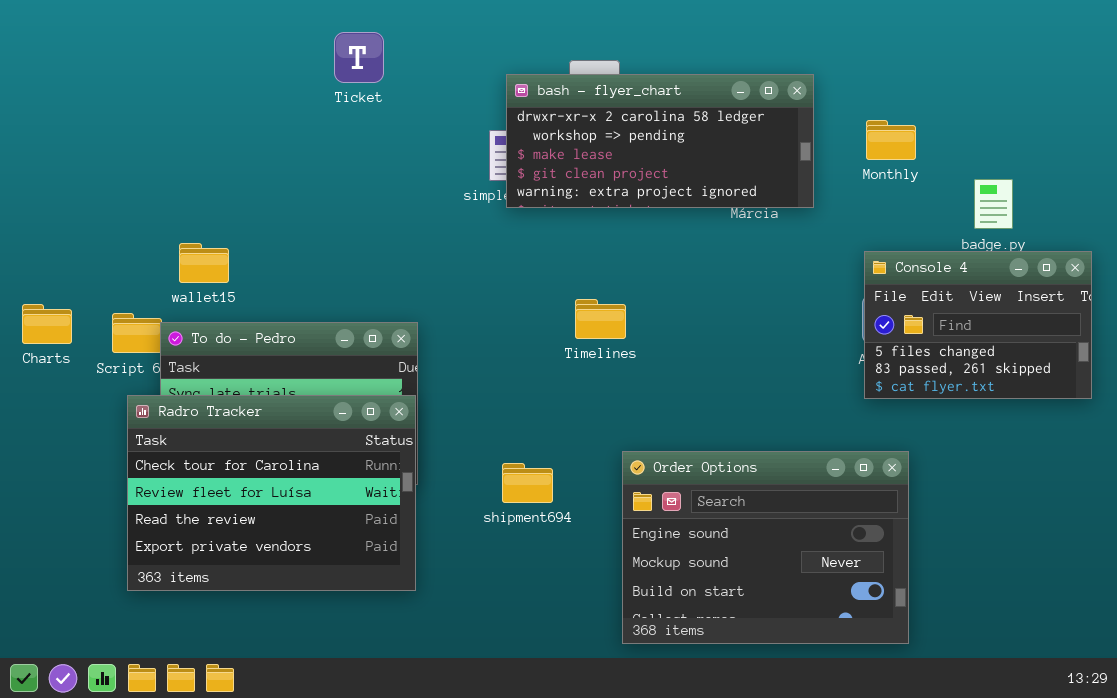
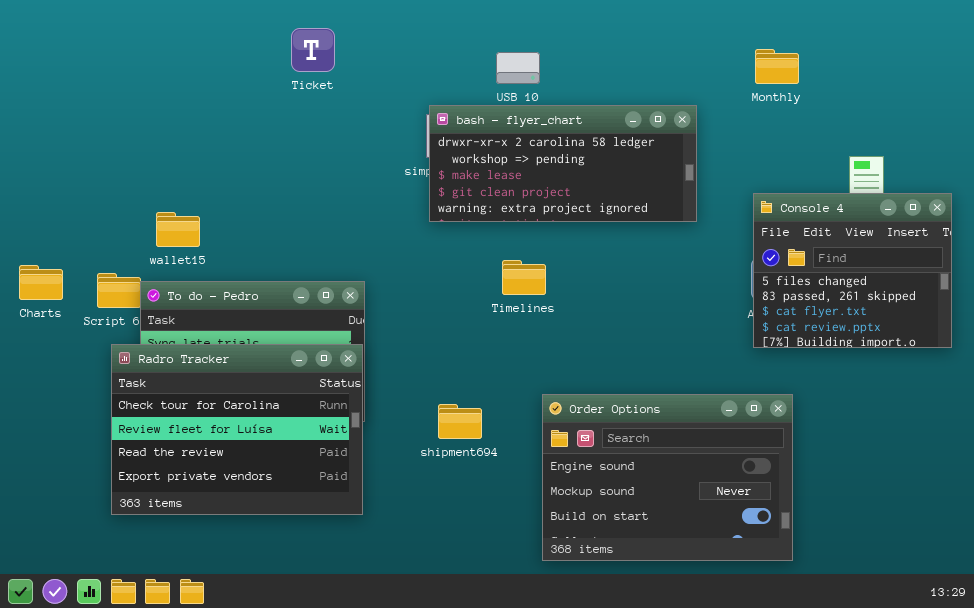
bash - flyer_chart: [506,74,814,208] -> [429,105,697,222], moved
Monthly: [866,120,916,160] -> [755,49,799,84], moved
Console 4: [864,251,1092,399] -> [753,193,952,348], resized

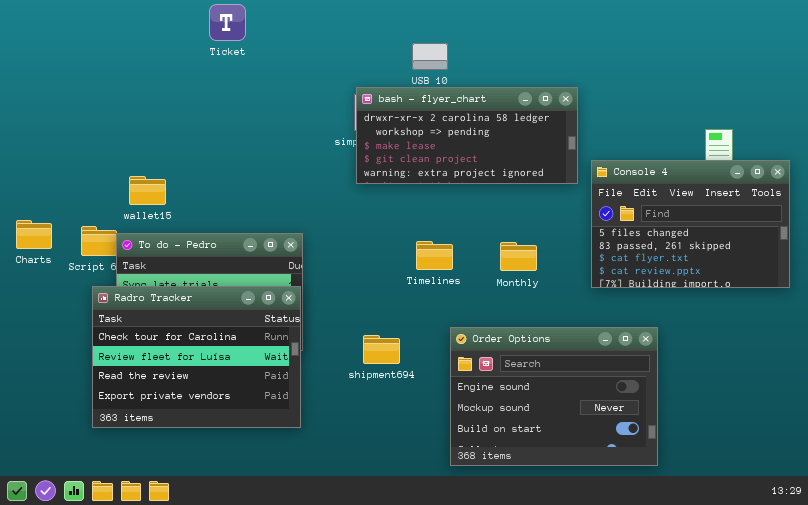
Ticket: [291,28,335,72] -> [209,4,246,41], moved
Monthly: [755,49,799,84] -> [500,242,537,271], moved
Console 4: [753,193,952,348] -> [591,160,790,288], resized
Timelines: [502,260,546,295] -> [416,241,453,270], moved

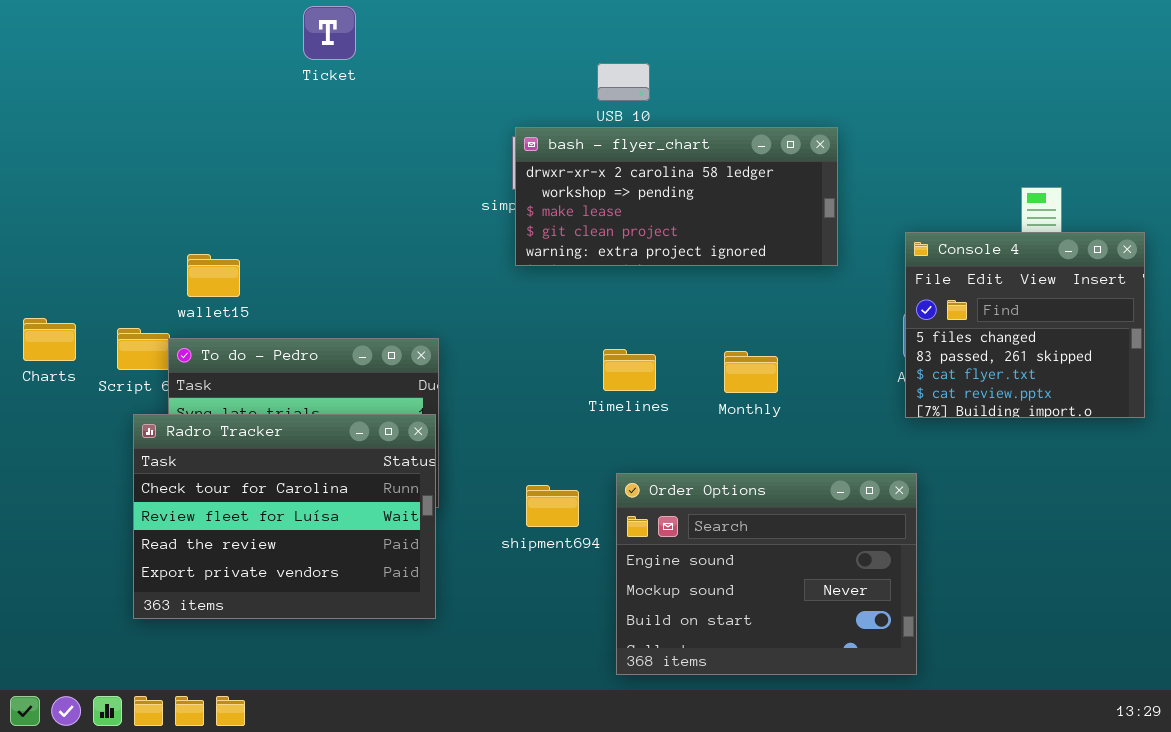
Console 4: [591,160,790,288] -> [905,232,1145,418], resized
Order Options: [450,327,658,466] -> [616,473,917,675], moved

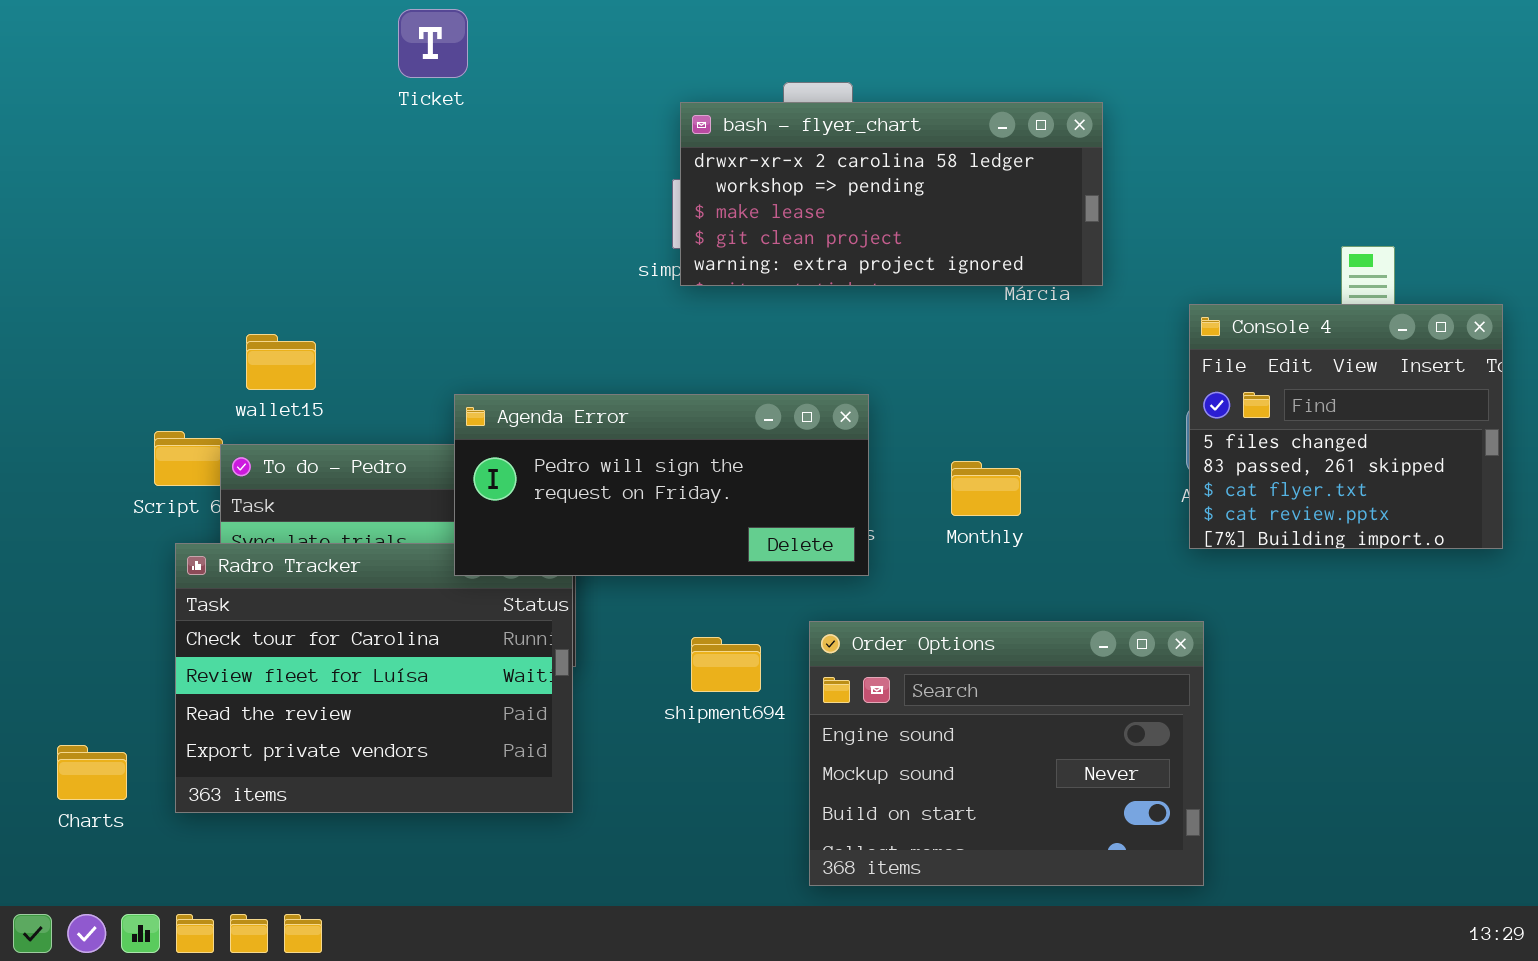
bash - flyer_chart: [515,127,838,266] -> [680,102,1103,286], moved
Agenda Error: none -> [454,394,869,576], opened
Charts: [23,318,76,361] -> [57,745,127,800], moved

